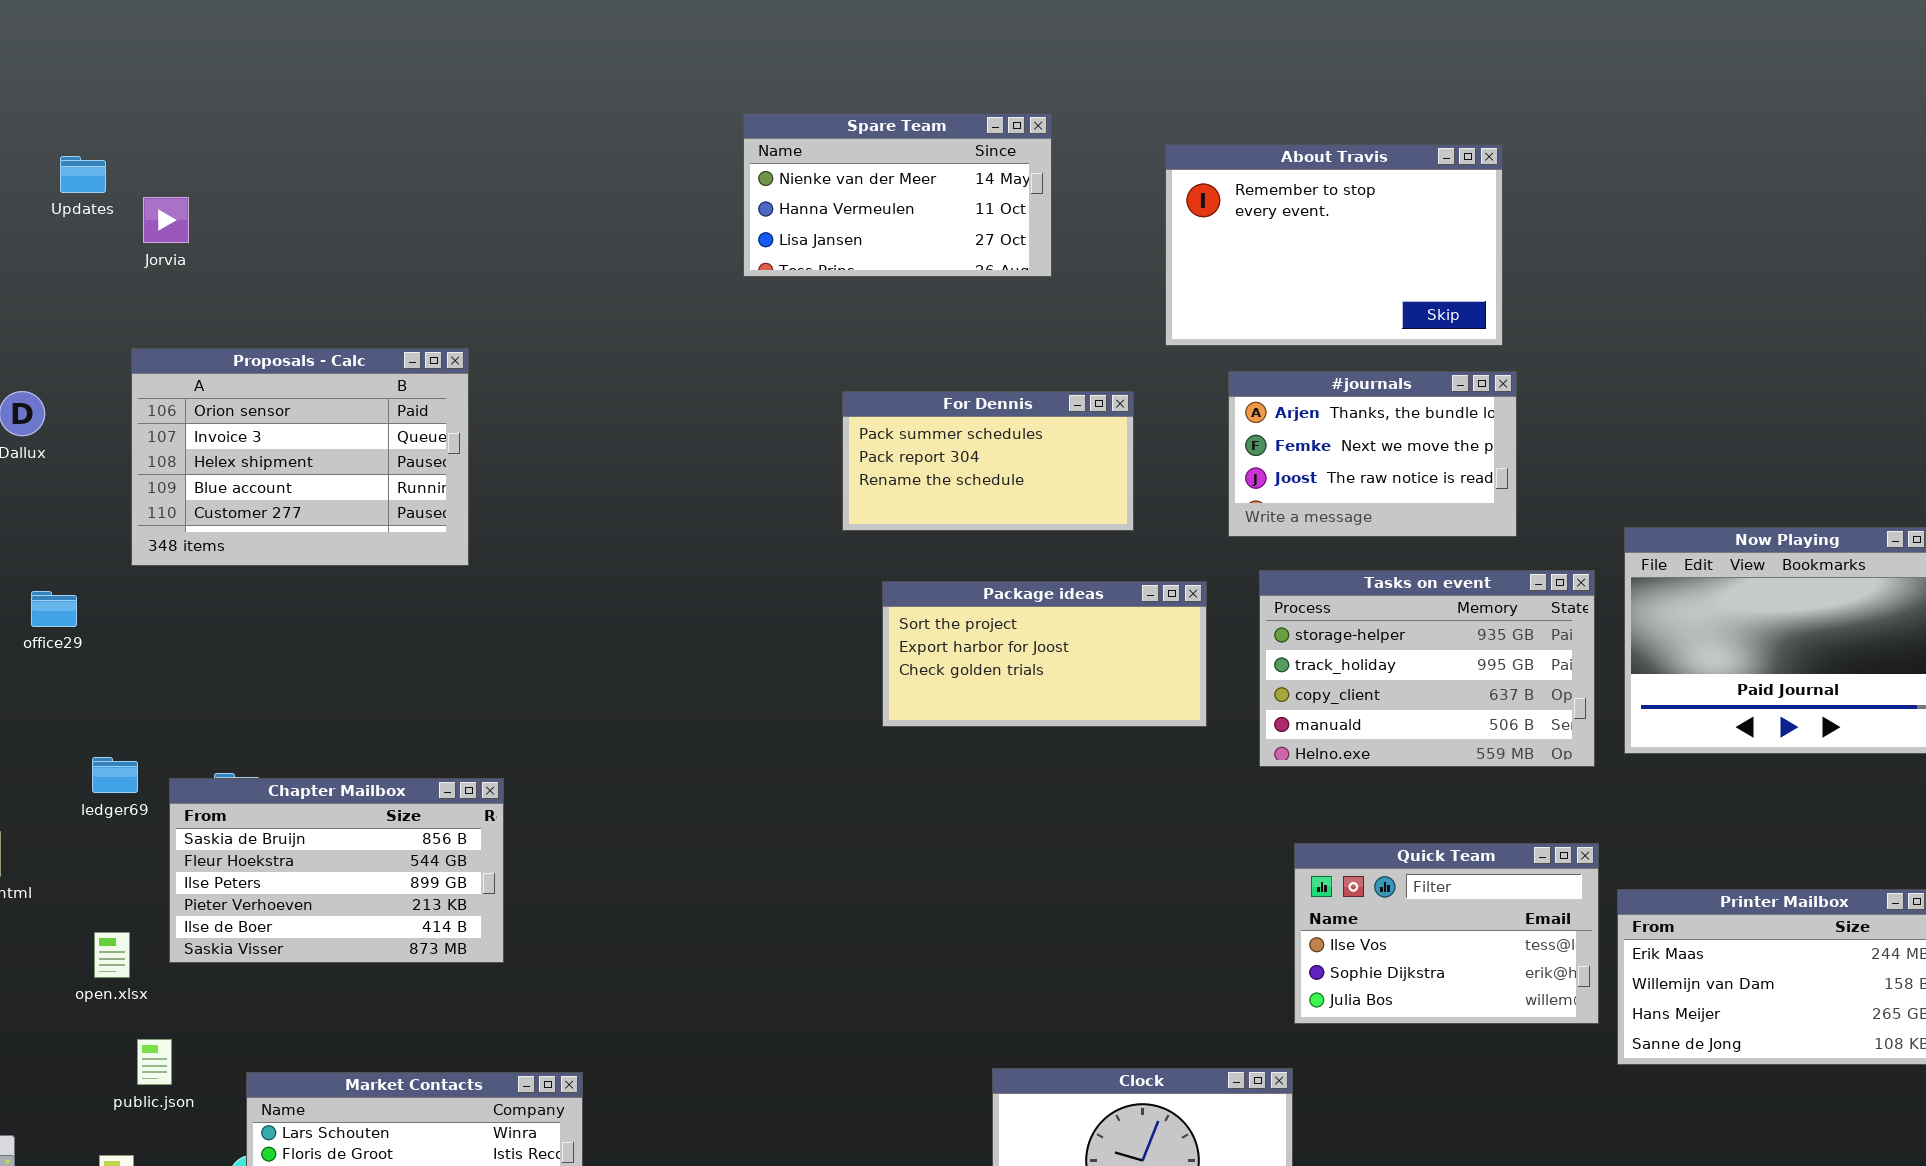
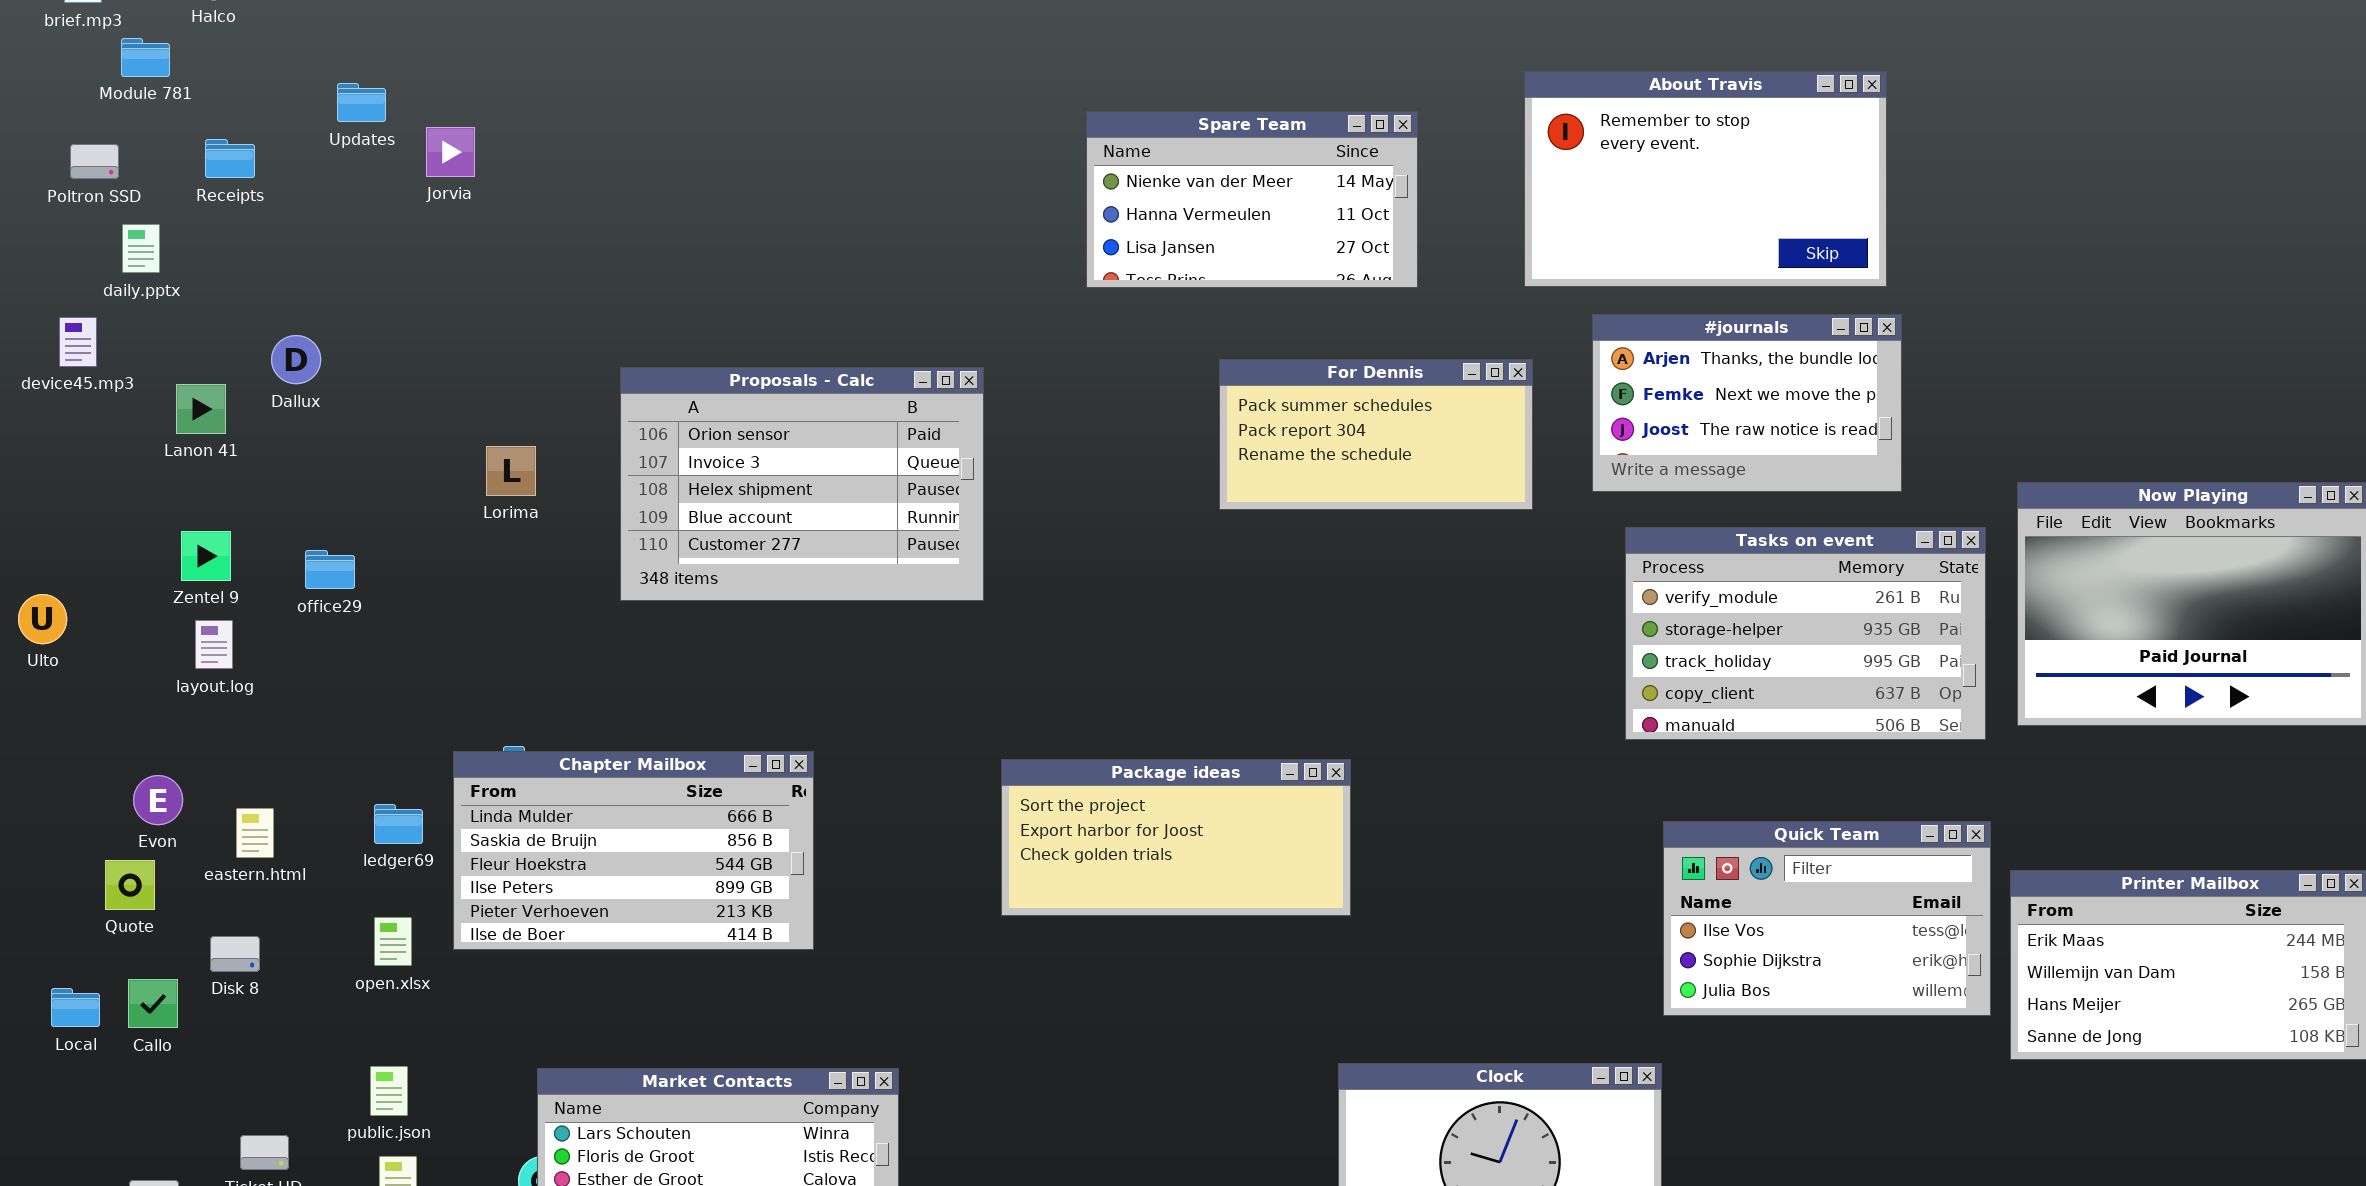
Spare Team: [743,113,1052,277] -> [1086,111,1418,288], moved
Proposals - Calc: [131,348,469,566] -> [620,367,984,601], moved
For Dennis: [842,391,1134,531] -> [1219,359,1533,510], moved
Tasks on event: [1259,570,1595,767] -> [1625,527,1986,740], scrolled up 1 row
Package ideas: [882,581,1207,727] -> [1001,759,1351,916], moved
ledger69: [92,757,138,793] -> [374,804,423,844], moved
Chapter Mailbox: [169,778,504,963] -> [453,751,814,950], scrolled up 1 row
public.json: [137,1039,172,1085] -> [370,1066,408,1116], moved

